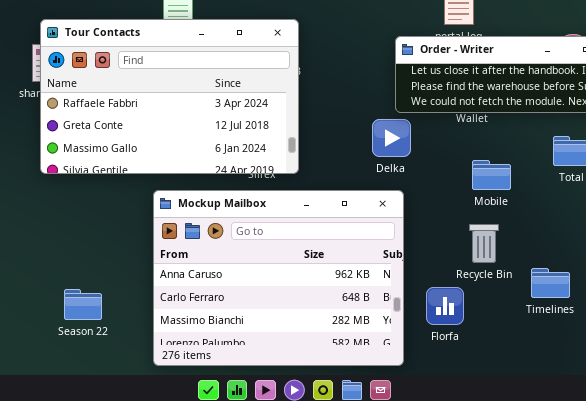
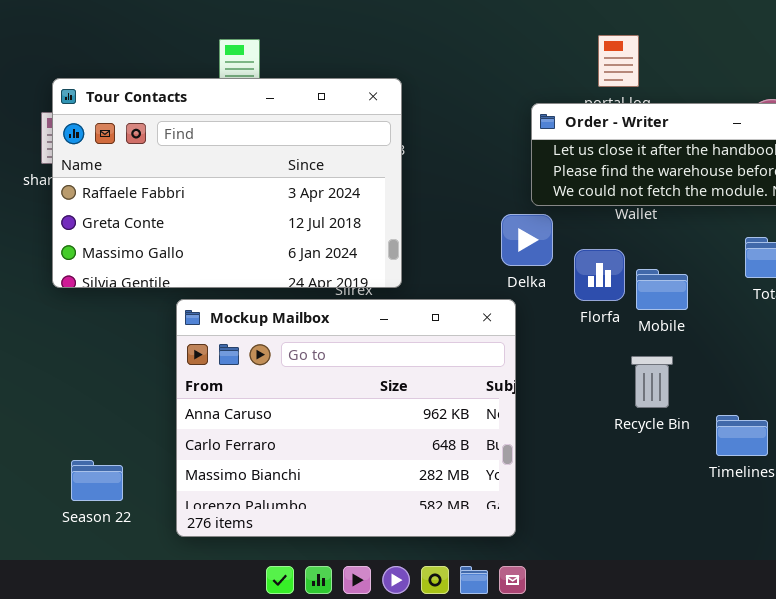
Mockup Mailbox: [153,190,404,366] -> [176,299,516,537], moved
Florfa: [426,287,464,325] -> [574,249,625,301], moved
Season 22: [64,289,102,320] -> [71,460,123,501], moved

